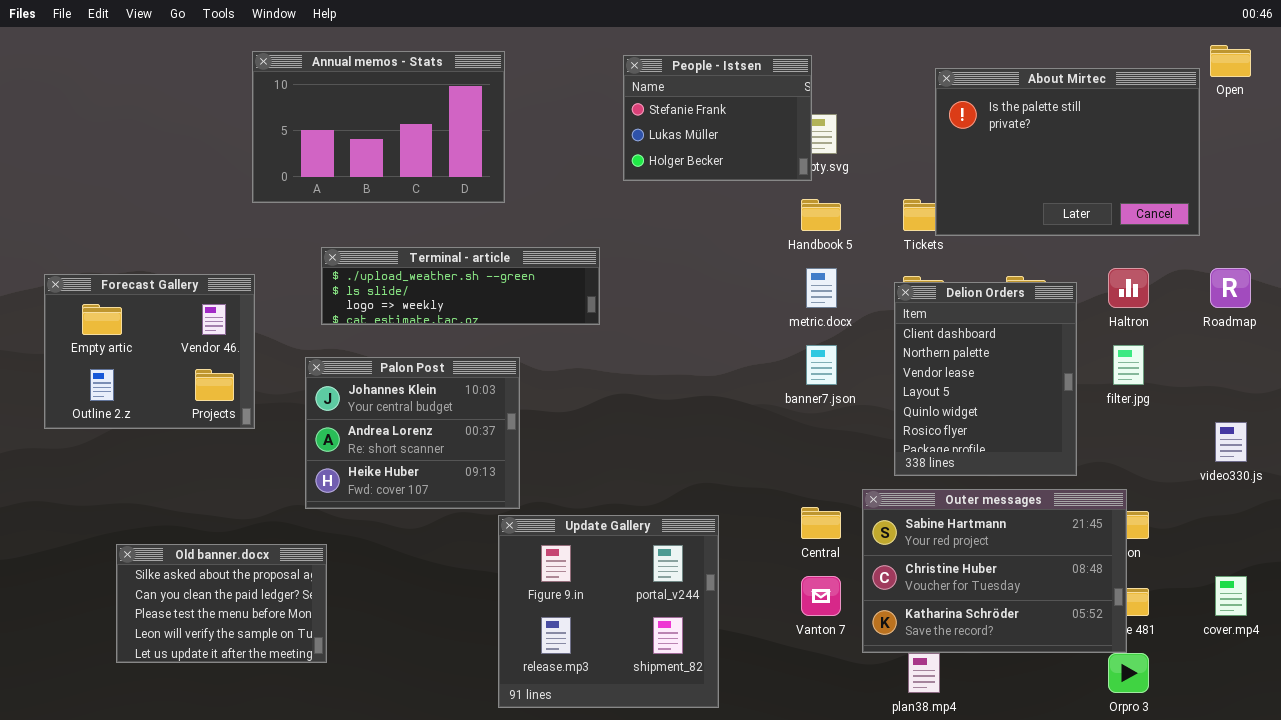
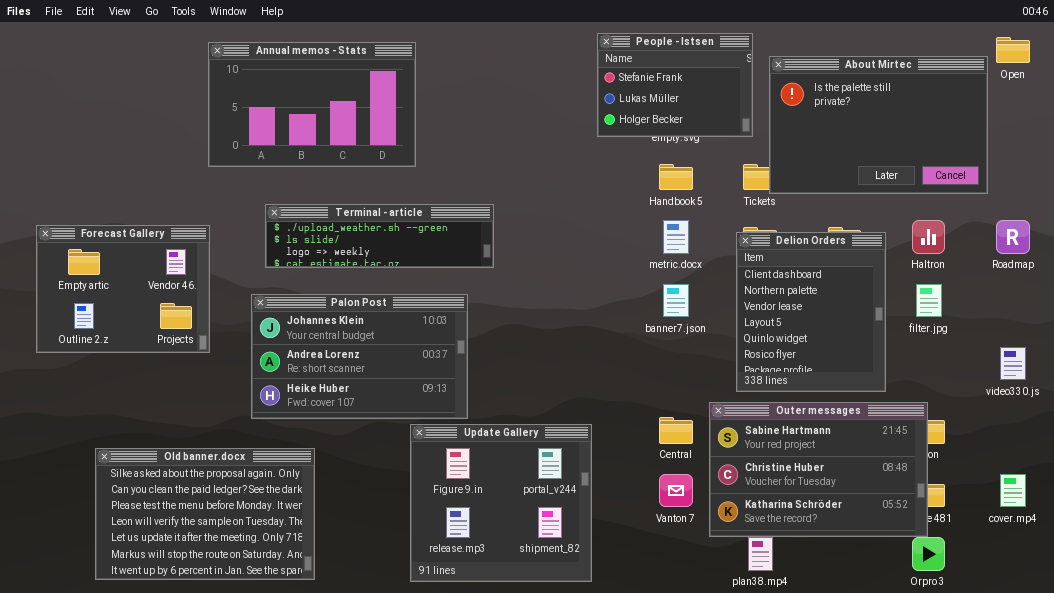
People - Istsen: [623,55,812,181] -> [597,33,753,137], moved
Palon Post: [305,357,520,509] -> [251,294,468,419], resized
Old banner.docx: [116,544,327,663] -> [95,448,315,580], resized

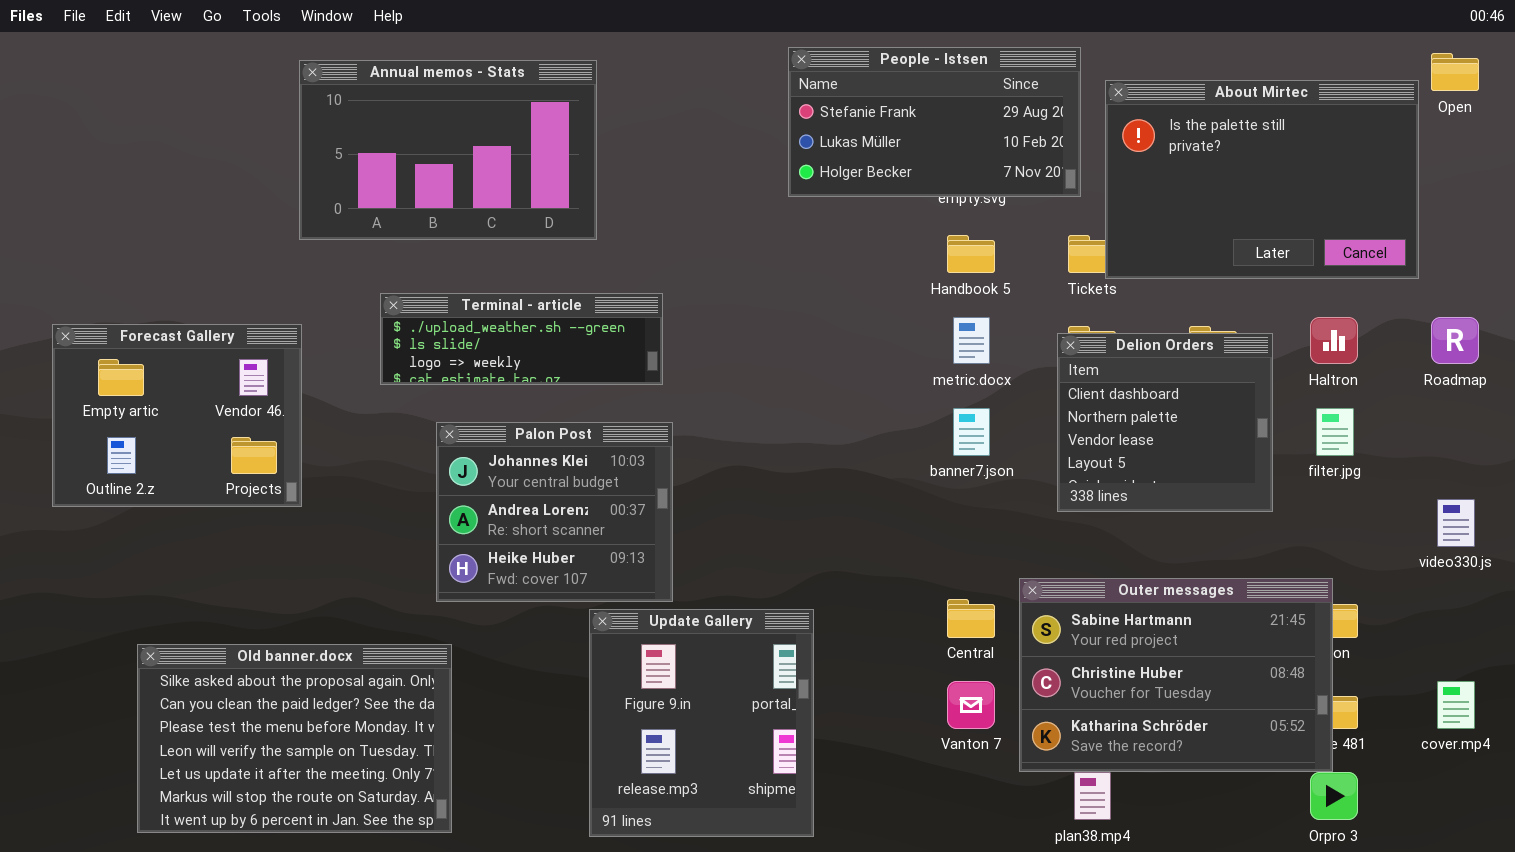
People - Istsen: [597,33,753,137] -> [788,47,1081,197], resized
Terminal - article: [265,204,494,268] -> [380,293,663,385], resized
Delion Orders: [736,232,886,392] -> [1057,333,1273,512], resized
Palon Post: [251,294,468,419] -> [436,422,673,602], resized
Update Gallery: [410,424,592,582] -> [589,609,814,837], resized

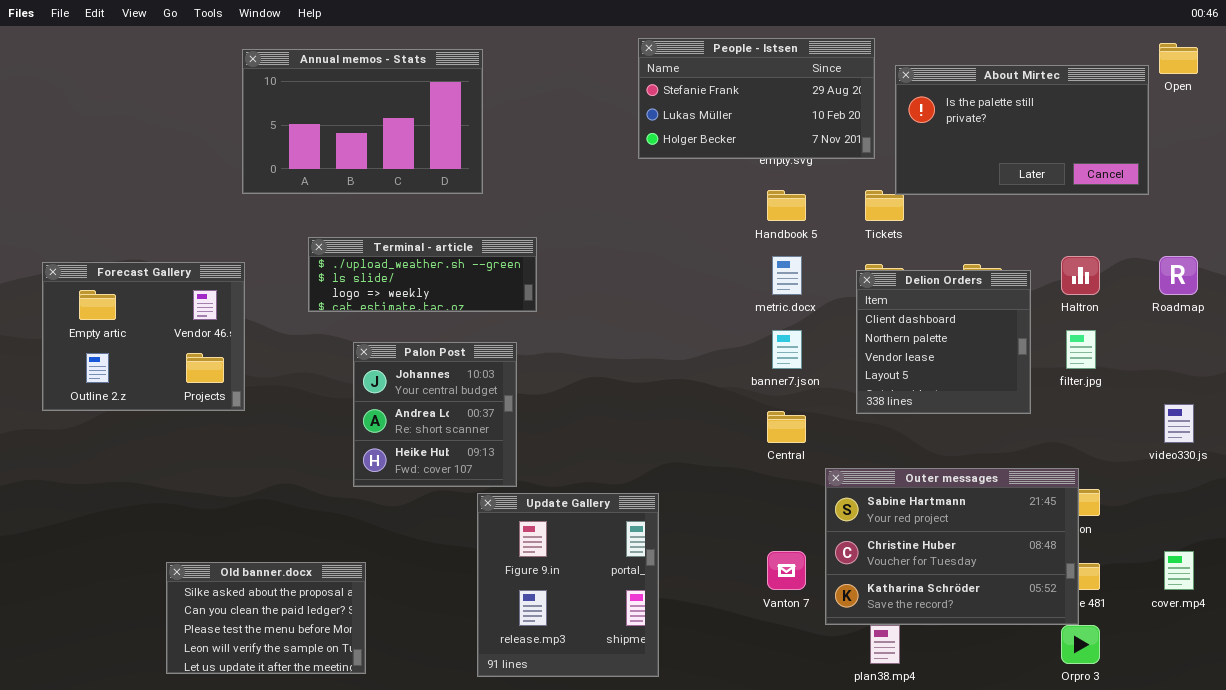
About Mirtec: [1105,80,1419,279] -> [895,65,1149,195], resized
Palon Post: [436,422,673,602] -> [353,342,517,487], resized
Central: [947,599,995,638] -> [767,411,806,443], moved
Old banner.docx: [137,644,452,833] -> [166,562,366,674], resized

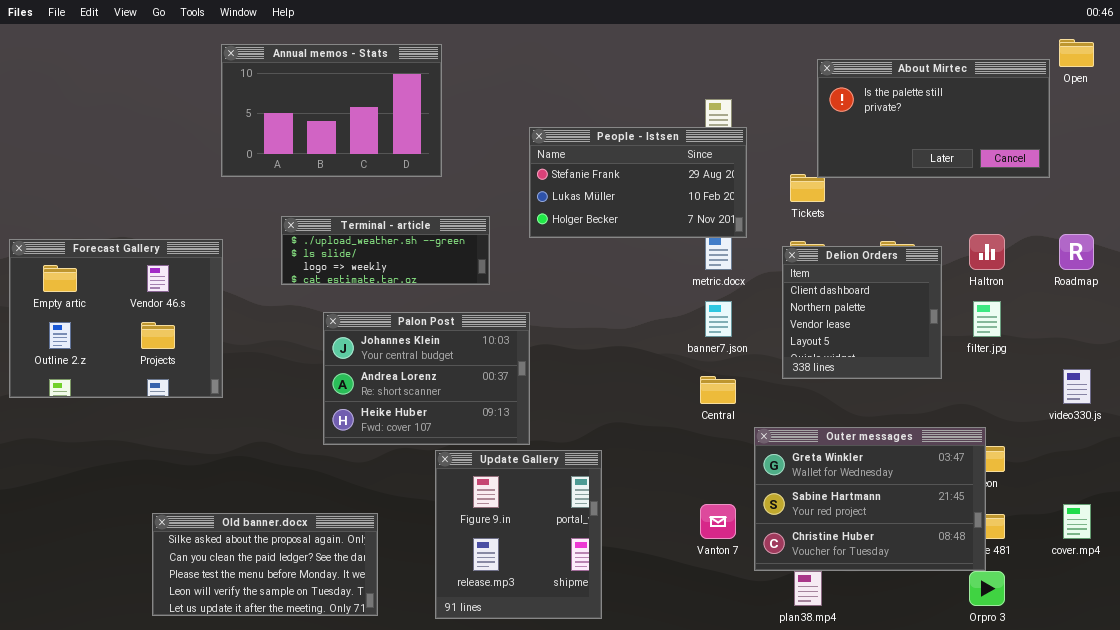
People - Istsen: [638,38,875,159] -> [529,127,747,238], moved
Forecast Gallery: [42,262,245,411] -> [9,239,223,398], resized
Palon Post: [353,342,517,487] -> [323,312,530,445], resized
Outer messages: [825,468,1079,625] -> [754,427,986,571], scrolled up 1 row
Old banner.docx: [166,562,366,674] -> [152,513,378,616], resized

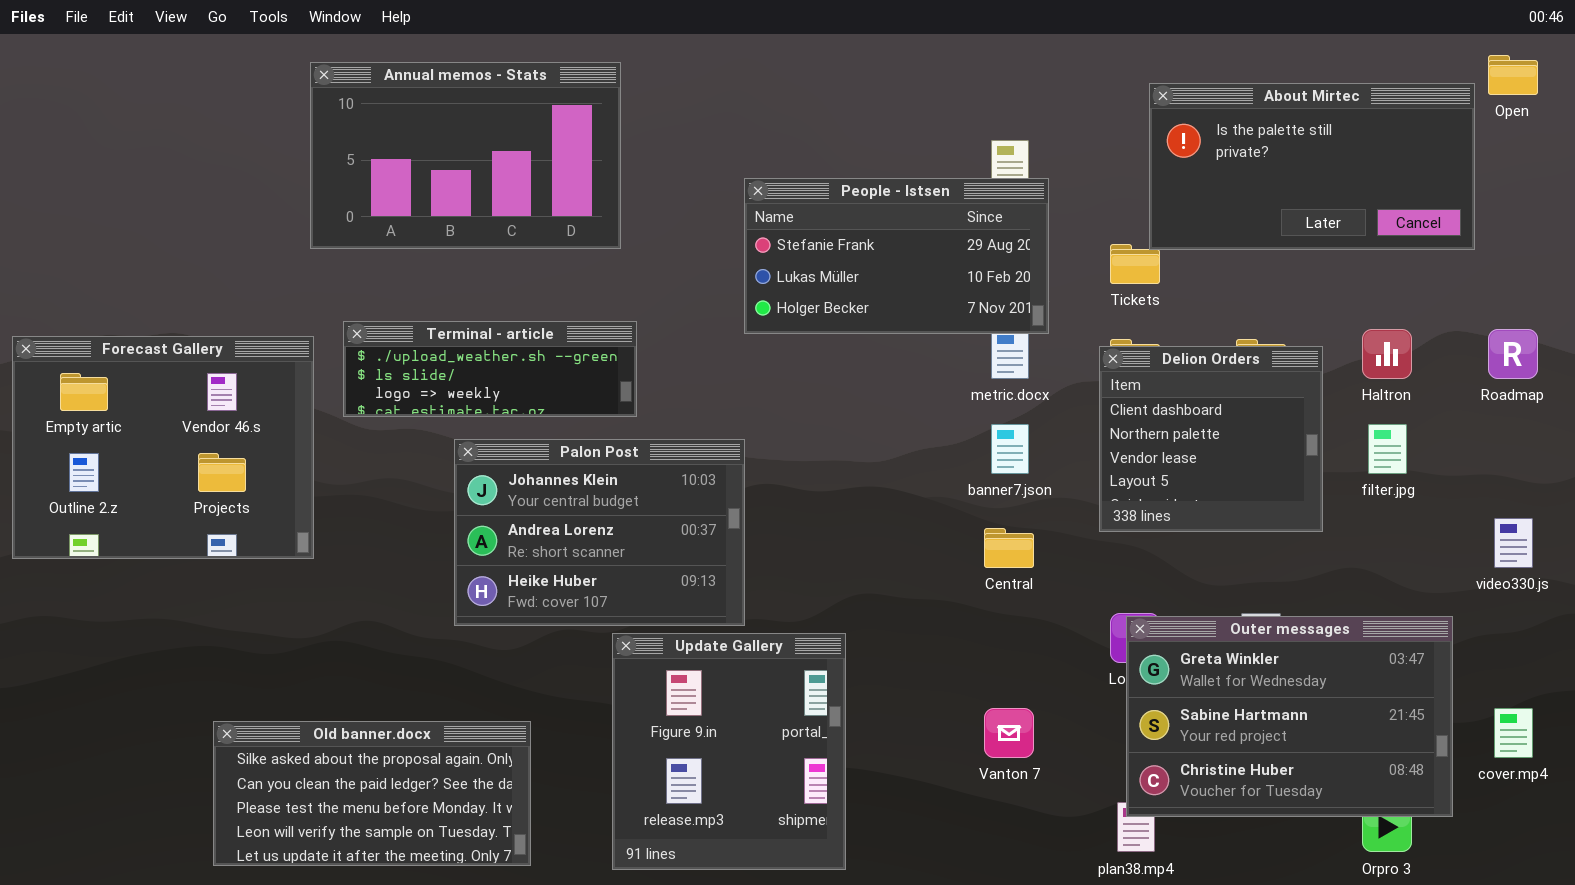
Terminal - article: [281,216,490,285] -> [343,321,637,417], moved
Outer messages: [754,427,986,571] -> [1126,616,1453,817], moved

